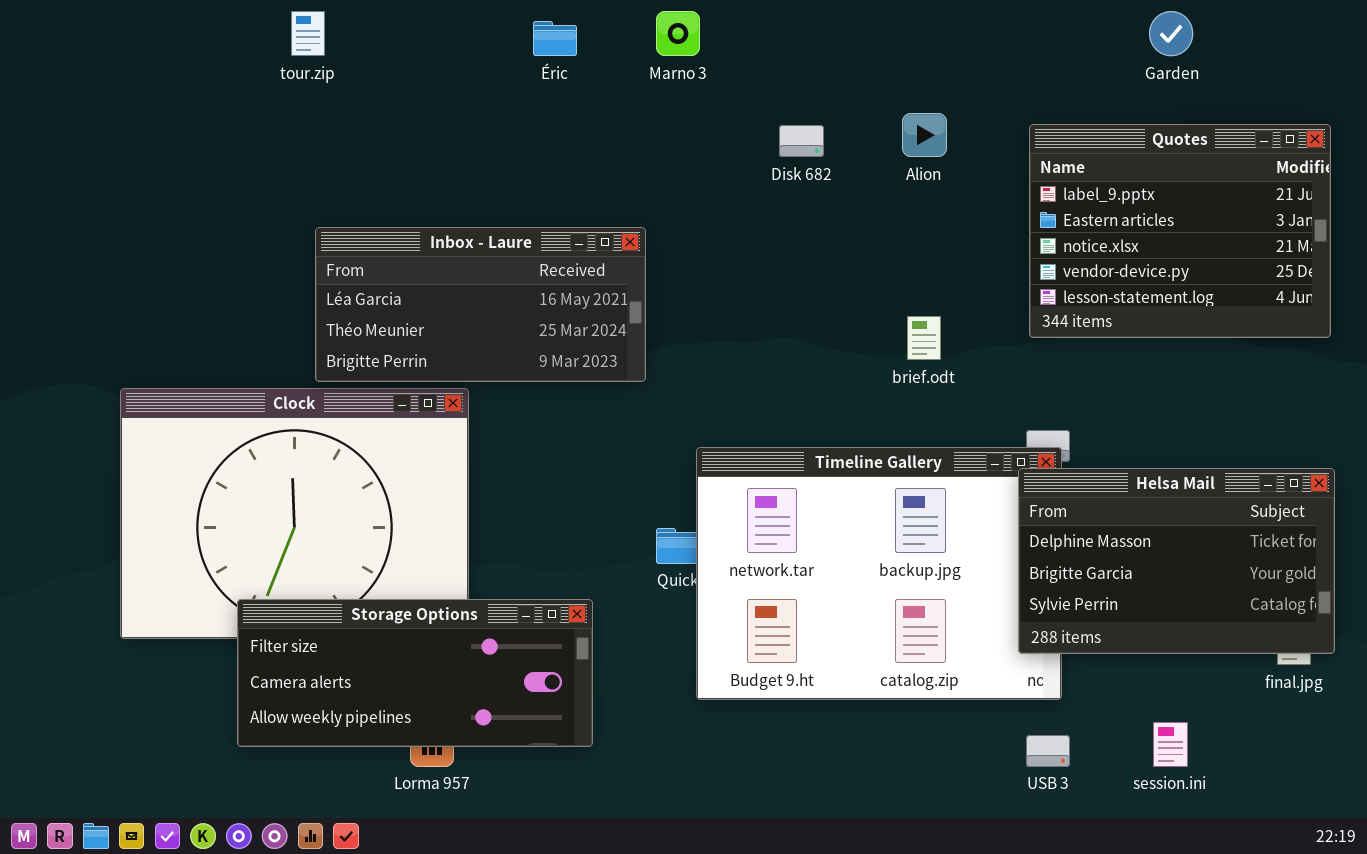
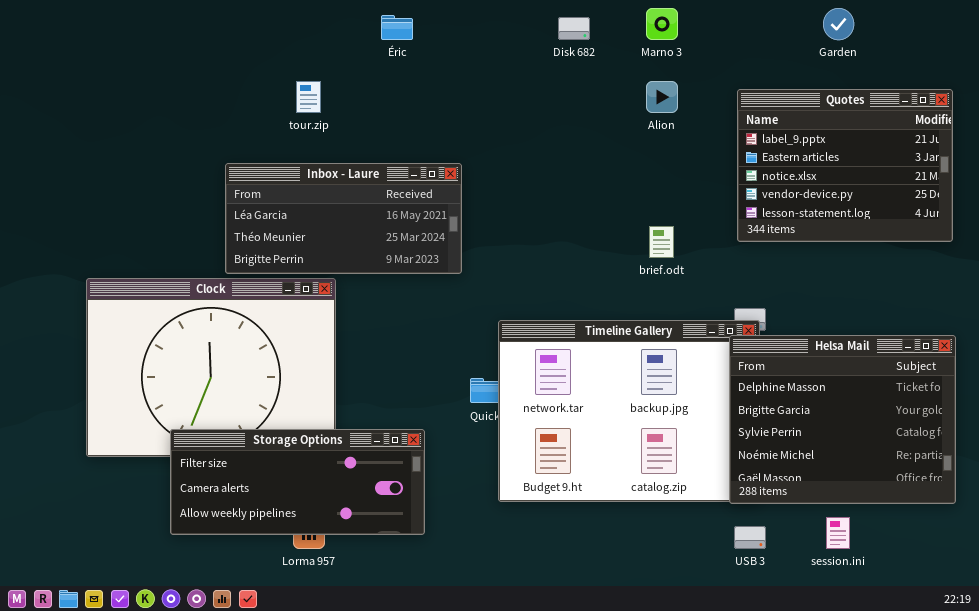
tour.zip: [291,11,325,56] -> [296,81,321,113], moved
Marno 3: [656,11,700,56] -> [646,8,678,40], moved
Disk 682: [779,125,824,157] -> [558,17,590,40], moved
Helsa Mail: [1018,468,1335,654] -> [729,335,956,504], resized

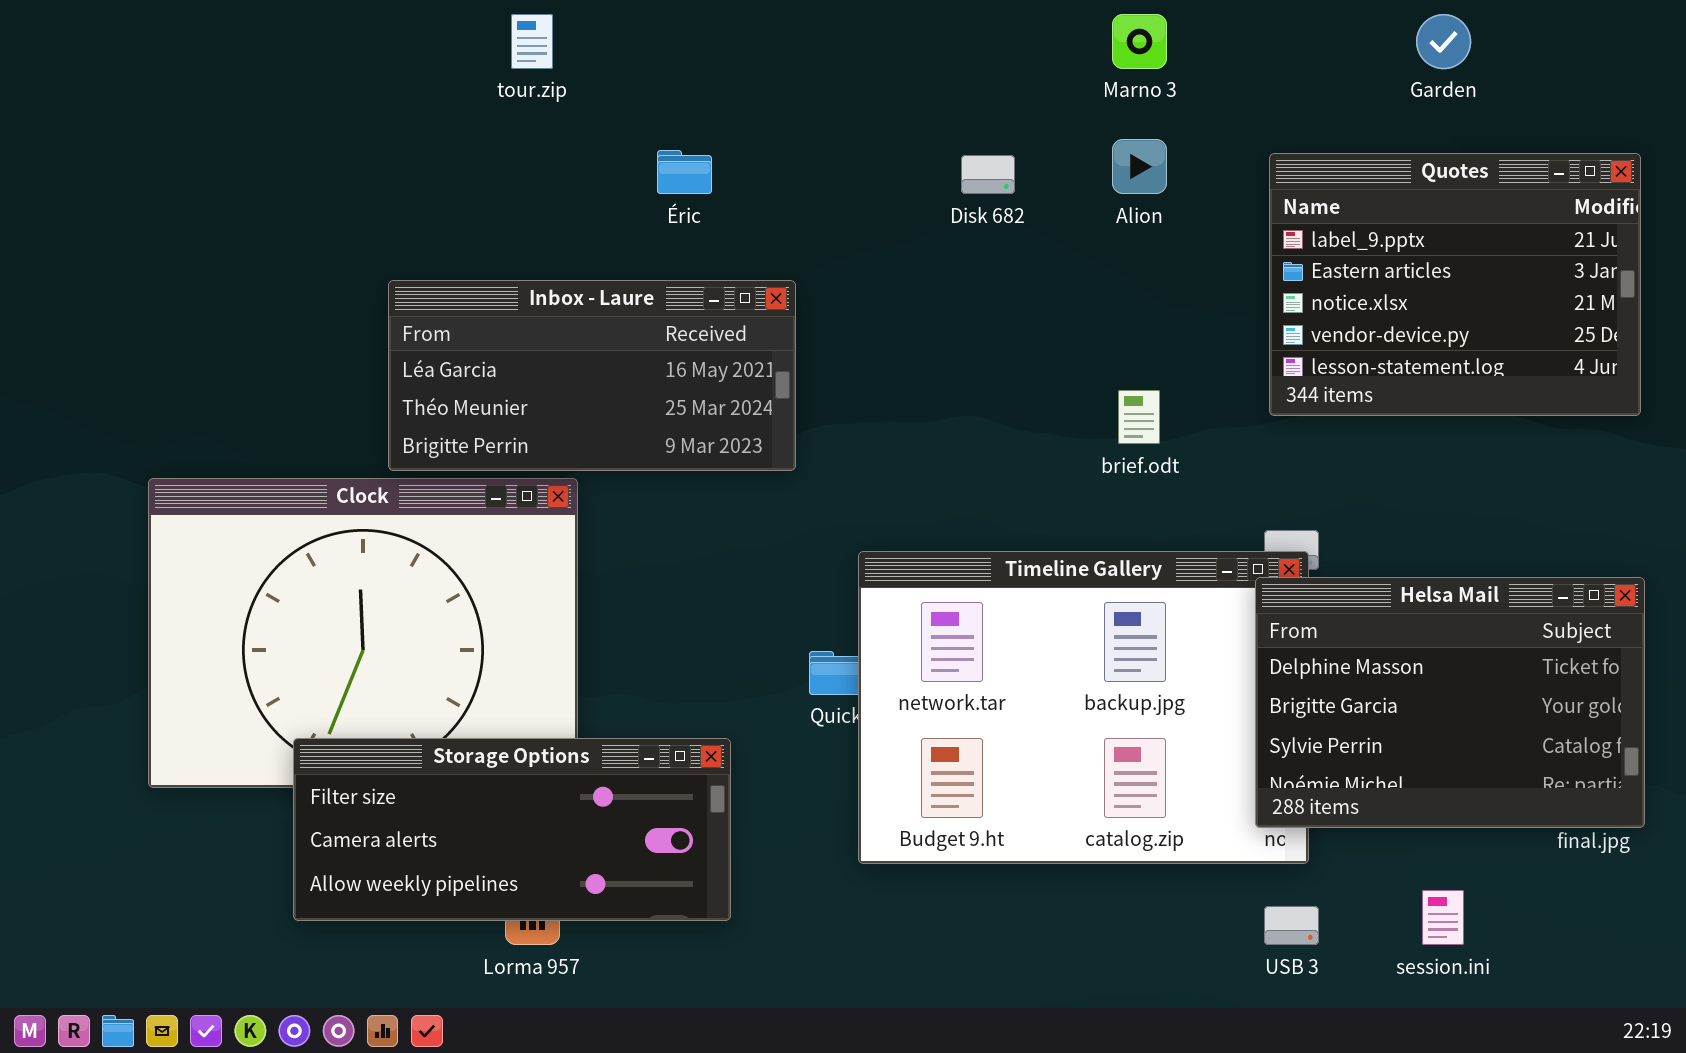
Éric: [381,15,413,40] -> [657,150,712,194], moved
Disk 682: [558,17,590,40] -> [961,155,1015,194], moved
tour.zip: [296,81,321,113] -> [511,14,553,69], moved
Helsa Mail: [729,335,956,504] -> [1255,577,1645,828], resized

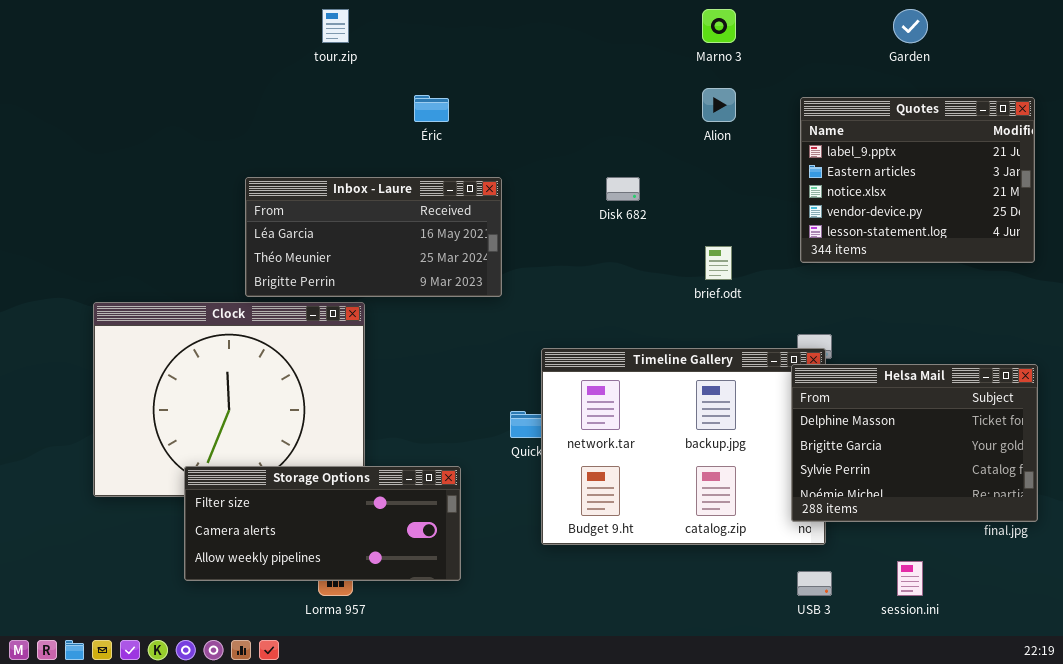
Disk 682: [961,155,1015,194] -> [606,177,640,201], moved

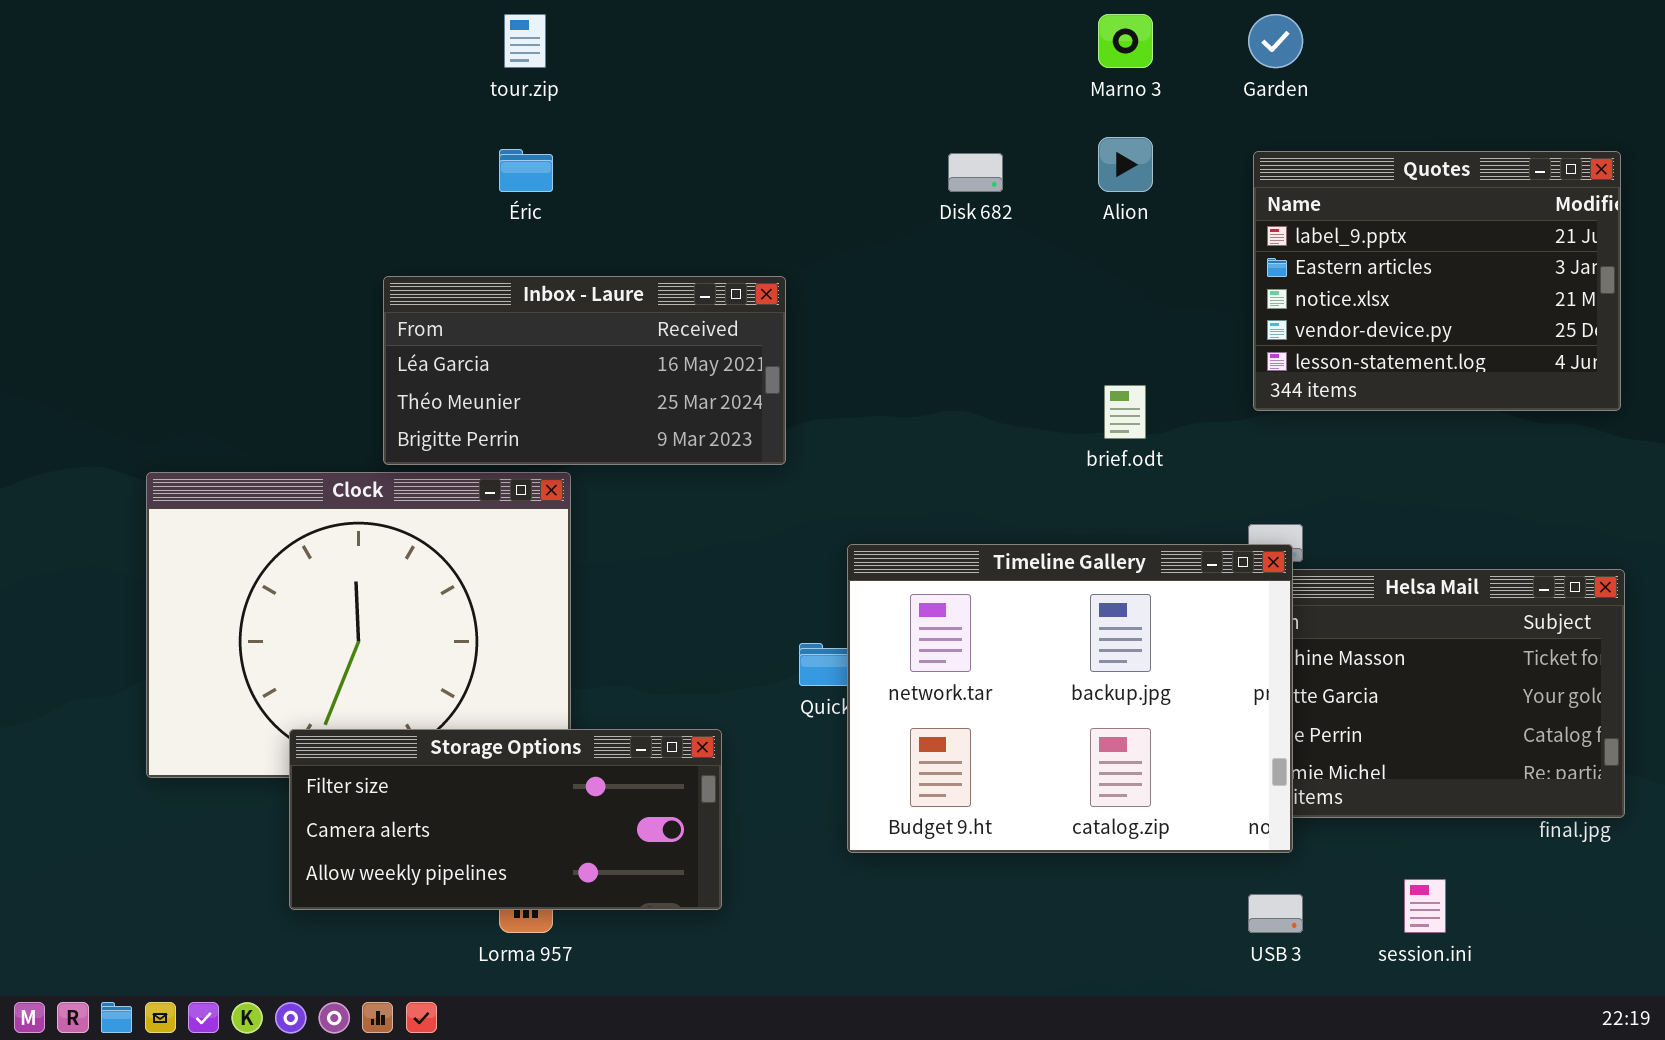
Garden: [893,9,928,43] -> [1248,14,1303,68], moved
Éric: [414,95,449,122] -> [499,149,553,192], moved
Disk 682: [606,177,640,201] -> [948,153,1003,192], moved
Timeline Gallery: [541,348,826,545] -> [847,544,1293,853], raised

